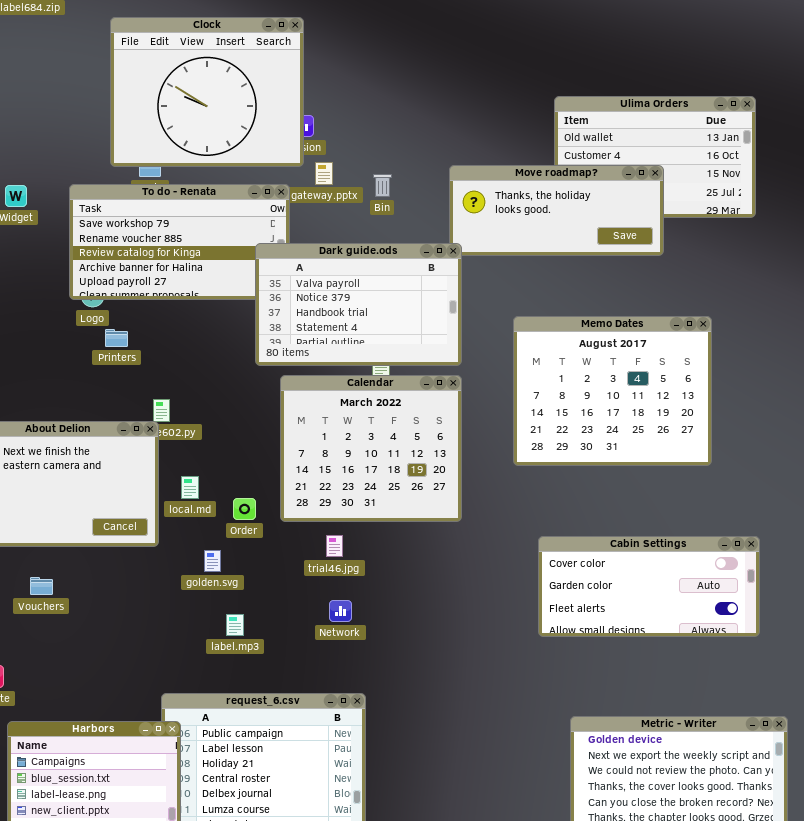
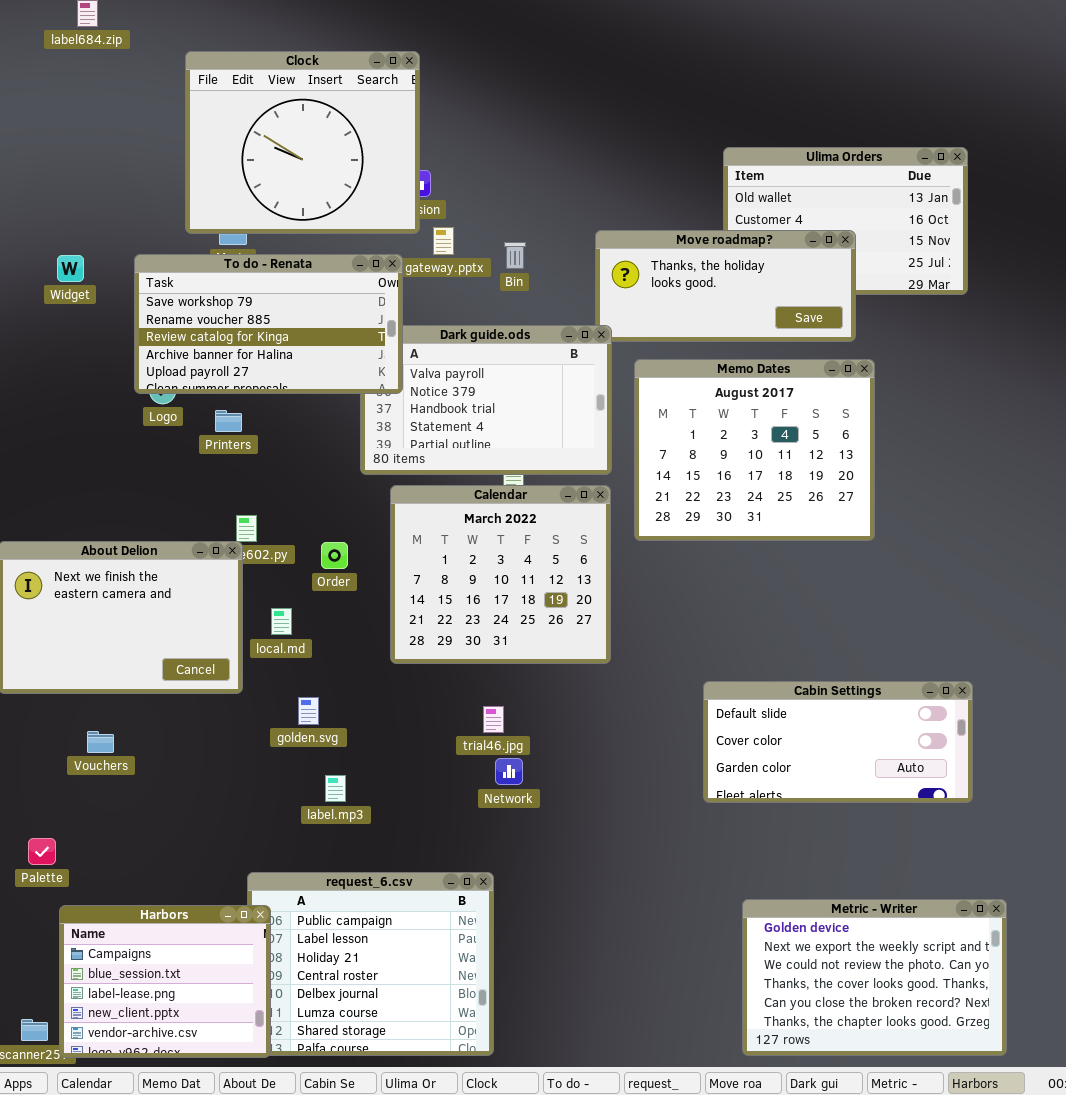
To do - Renata: [69,184,290,300] -> [134,254,403,394], raised
Memo Dates: [513,316,712,466] -> [634,359,875,541], moved
Printers: [105,329,128,347] -> [215,410,242,432], moved
Order: [233,498,256,520] -> [321,542,348,569], moved
trial46.jpg: [326,535,343,557] -> [483,706,504,733], moved
Cabin Settings: [538,536,760,637] -> [703,681,973,803], scrolled up 1 row
Network: [329,600,352,622] -> [495,758,523,785], moved

